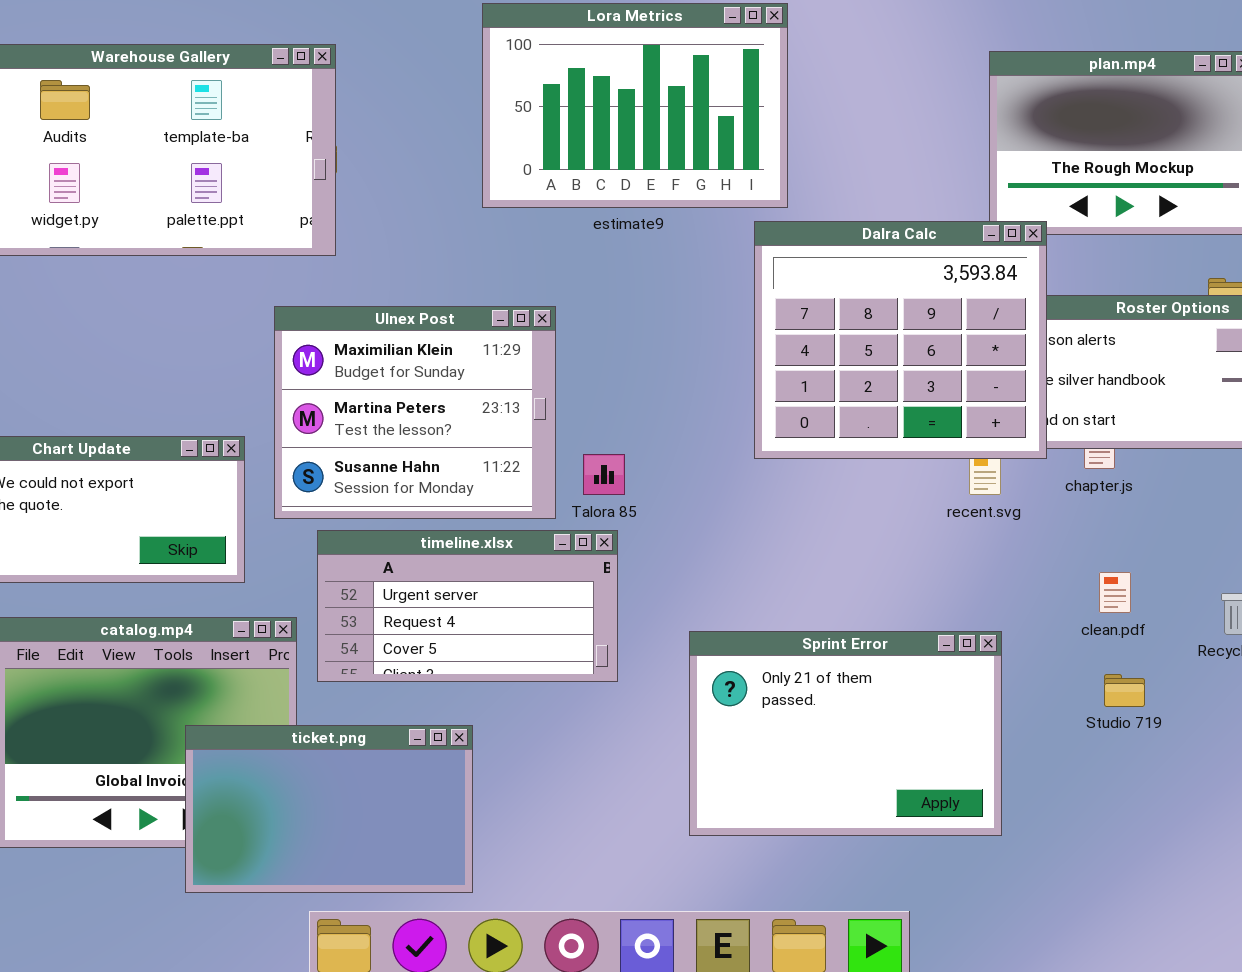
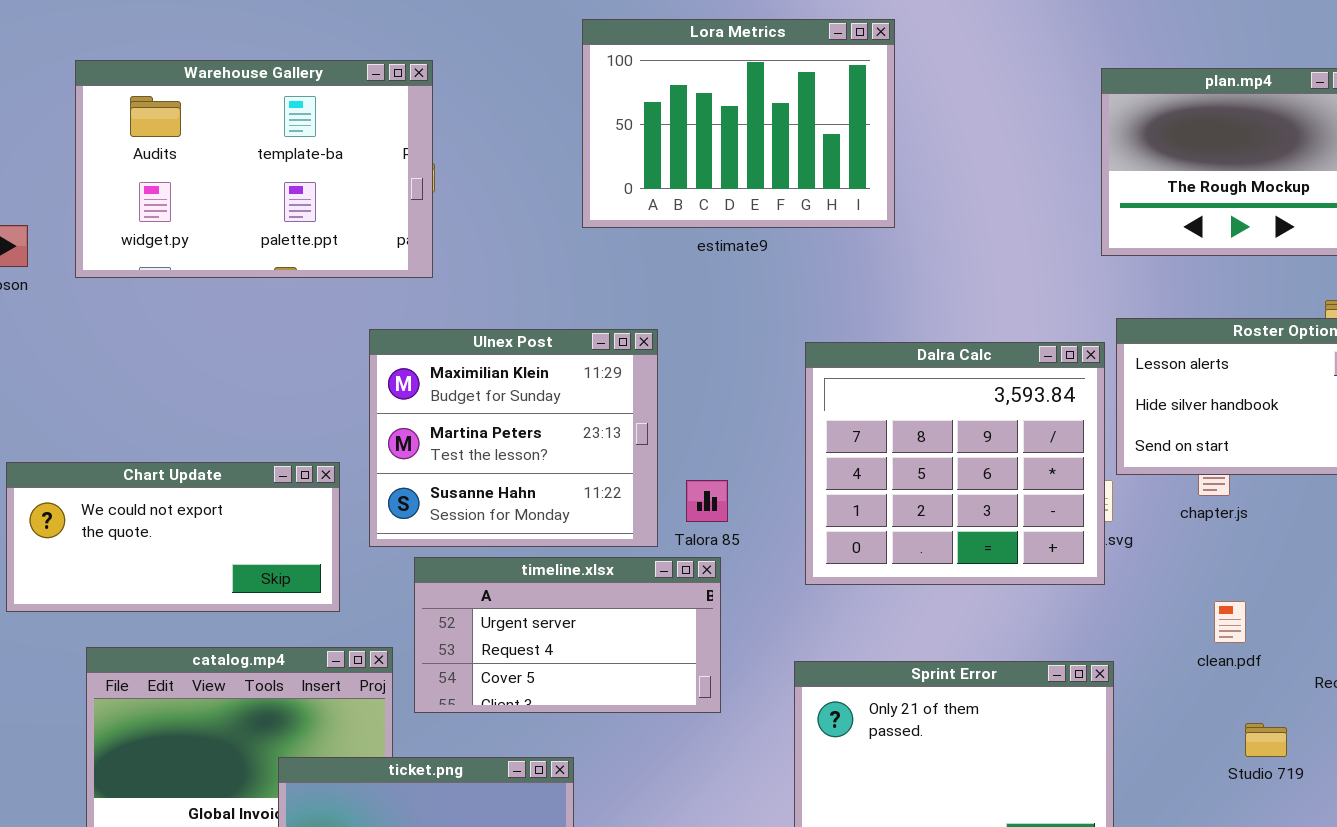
Dalra Calc: [754,221,1047,459] -> [805,342,1105,585], moved
Studio 719: [1104,674,1145,707] -> [1245,723,1287,757], moved

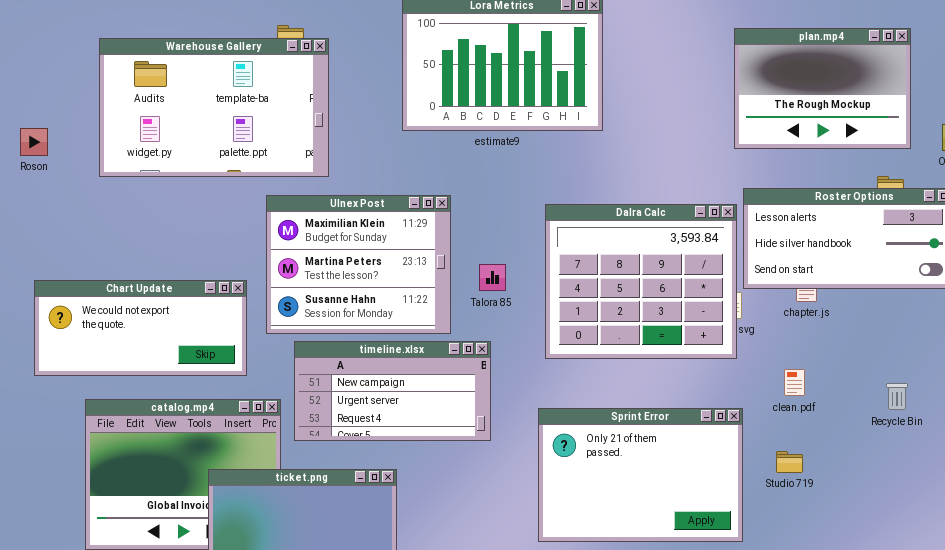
Warehouse Gallery: [75,60,433,278] -> [99,38,329,177], moved
Talora 85: [686,480,728,522] -> [479,264,506,291], moved
timeline.xlsx: [414,557,721,713] -> [294,341,491,441], scrolled up 1 row
clean.pdf: [1214,601,1246,643] -> [784,369,805,396], moved
Studio 719: [1245,723,1287,757] -> [776,451,803,473], moved

